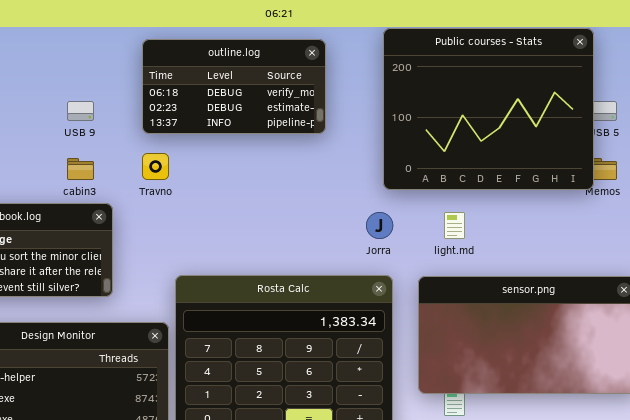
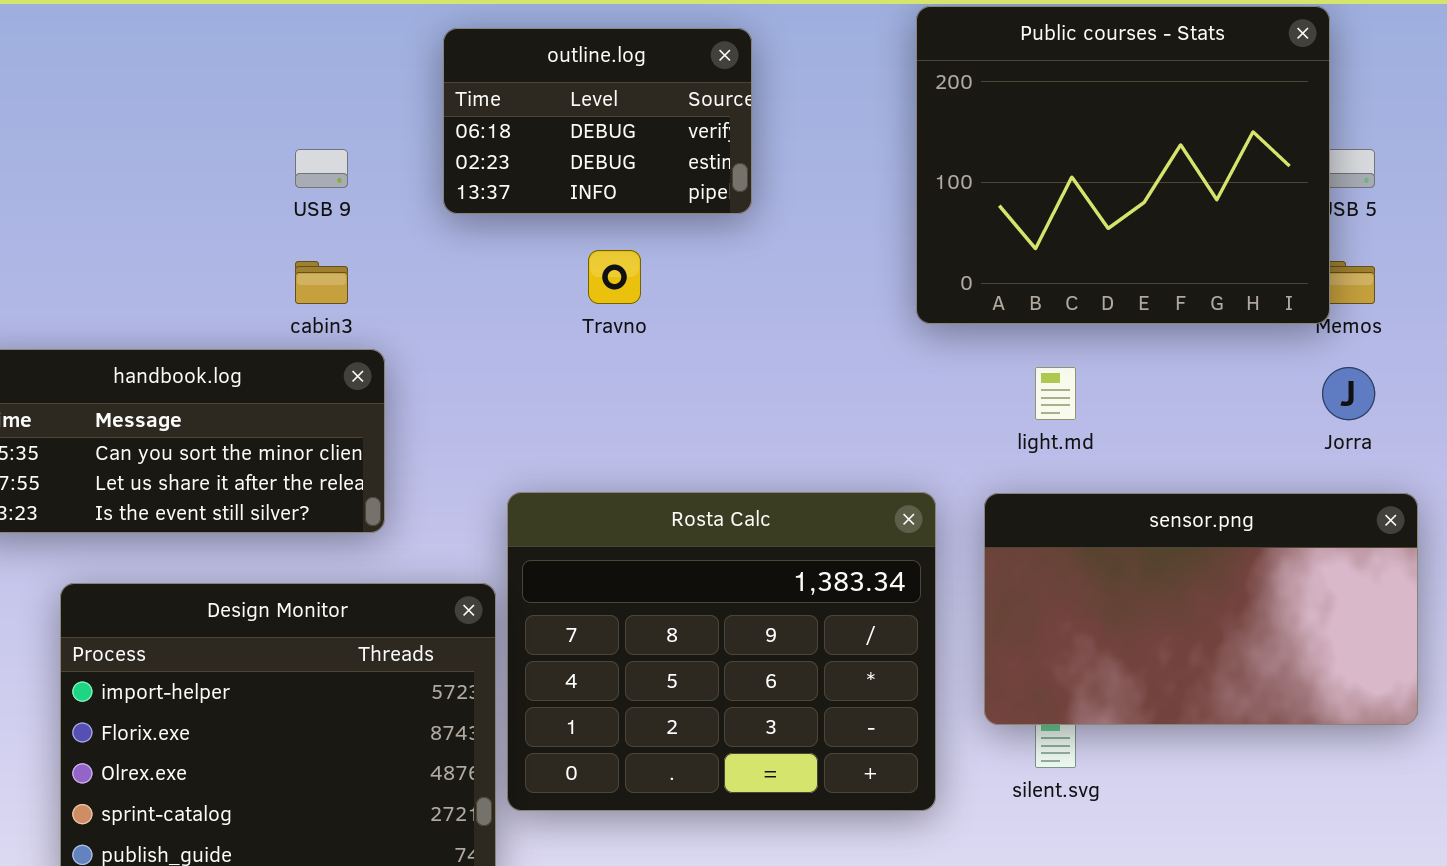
outline.log: [142,39,326,134] -> [443,28,752,214], resized
Travno: [142,153,169,180] -> [588,250,641,304], moved
Jorra: [366,212,393,239] -> [1322,367,1375,420], moved

